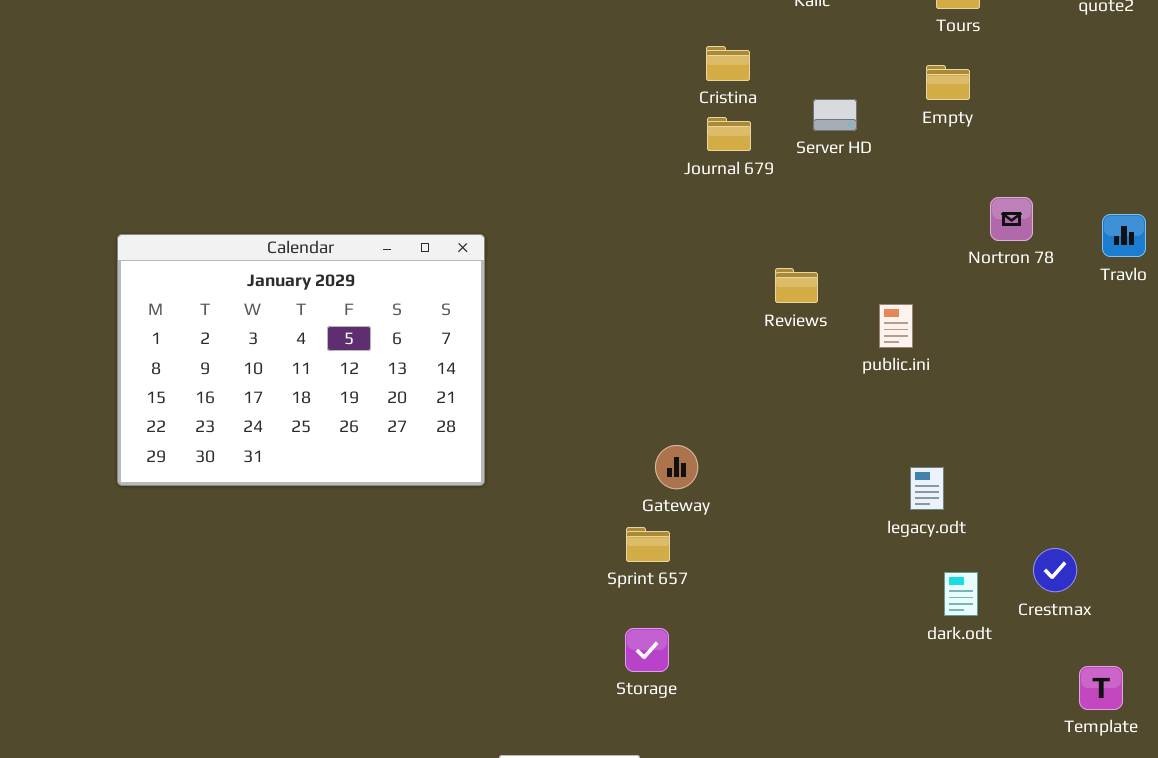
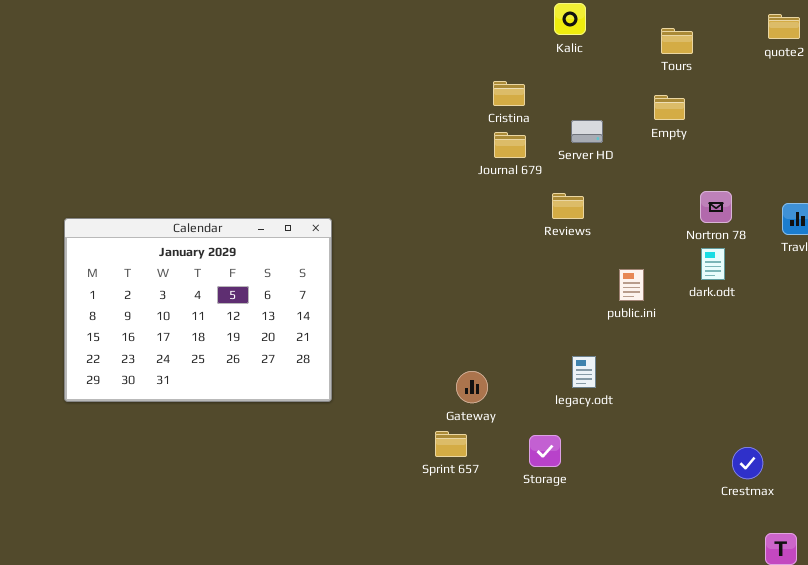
Reviews: [775,268,818,303] -> [552,193,584,219], moved
legacy.odt: [910,467,944,510] -> [572,356,596,388], moved
dark.odt: [944,572,978,616] -> [701,248,725,280], moved
Storage: [625,628,669,672] -> [529,435,561,467], moved

